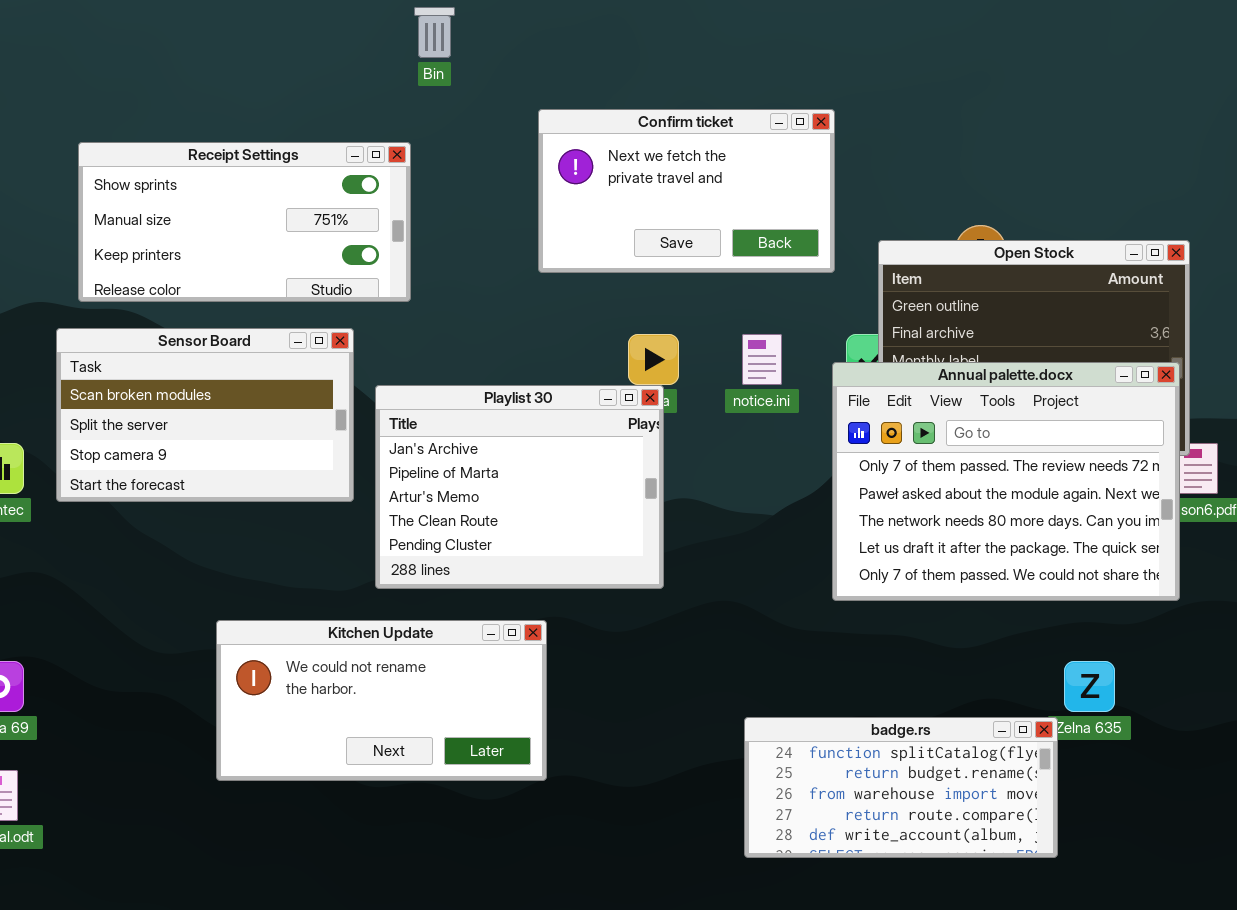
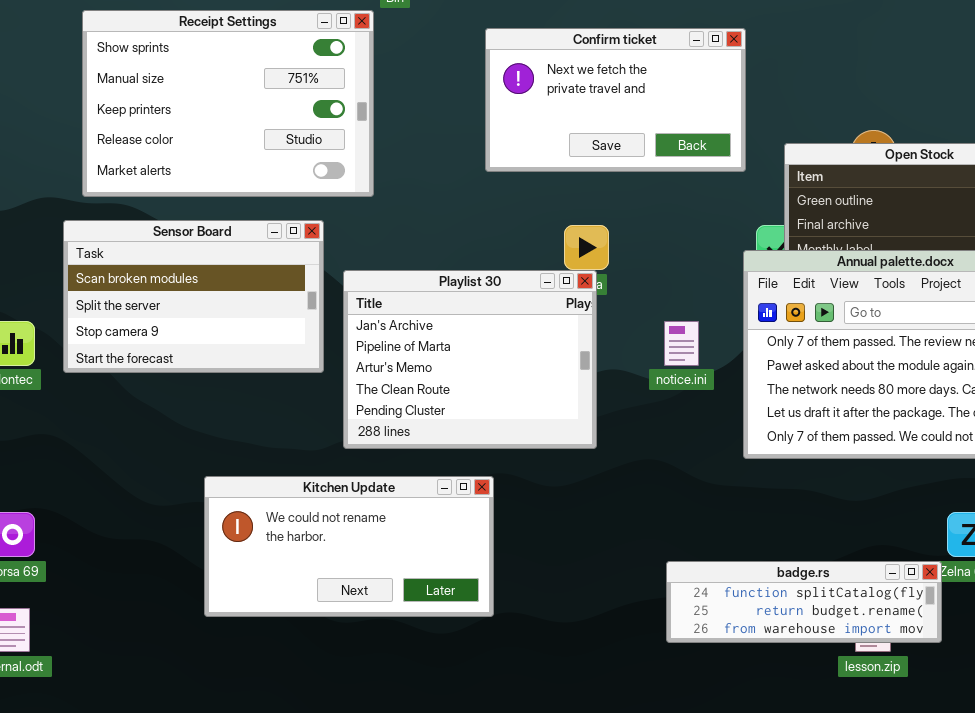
Receipt Settings: [78,142,411,302] -> [82,10,374,197], resized
notice.ini: [742,334,782,385] -> [664,321,699,366], moved
badge.rs: [744,717,1058,858] -> [666,561,942,643], resized

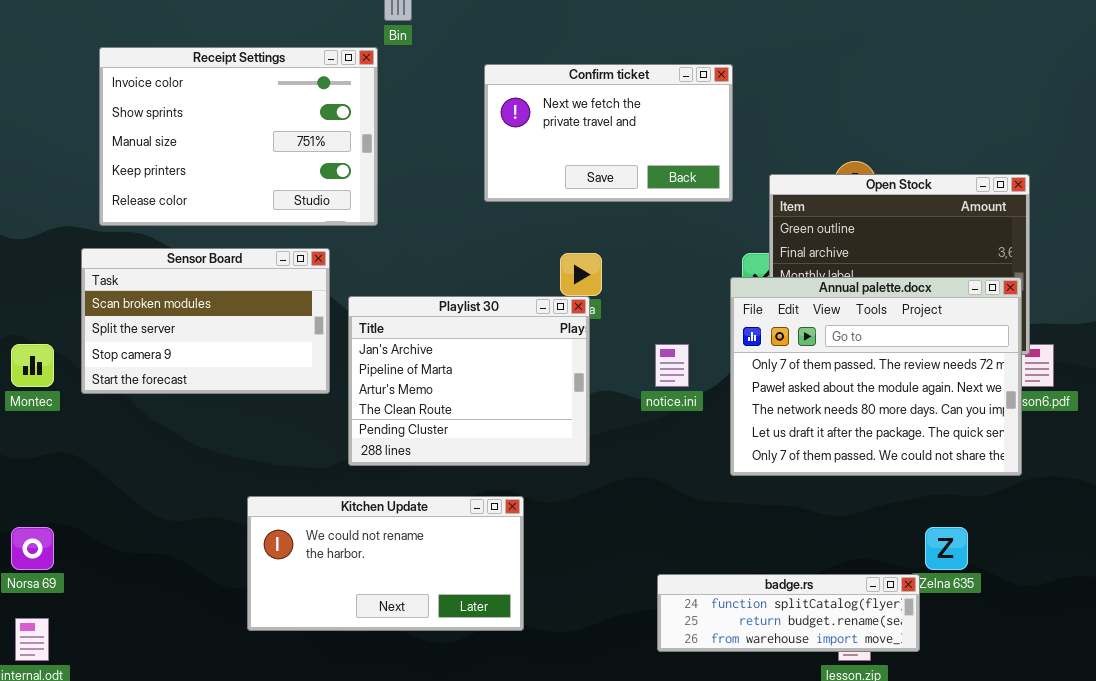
Receipt Settings: [82,10,374,197] -> [99,47,378,226], scrolled up 1 row
Kitchen Update: [204,476,494,617] -> [247,496,524,631], moved

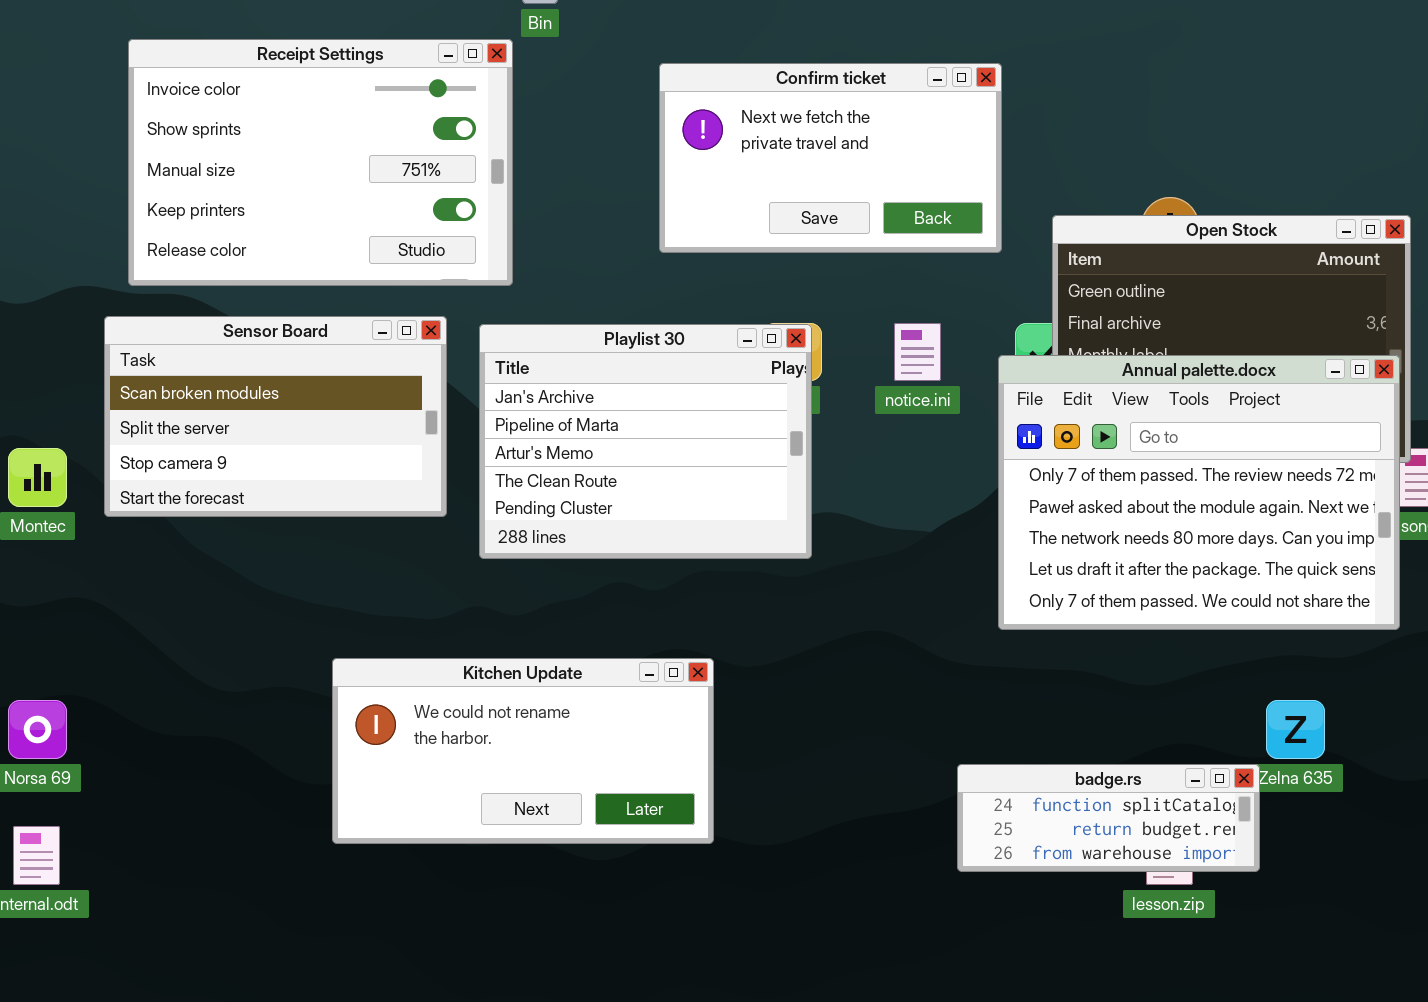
Playlist 30: [348,296,590,466] -> [479,324,812,559], moved
notice.ini: [655,344,689,387] -> [894,323,941,381], moved
badge.rs: [657,574,920,652] -> [957,764,1260,872], resized

